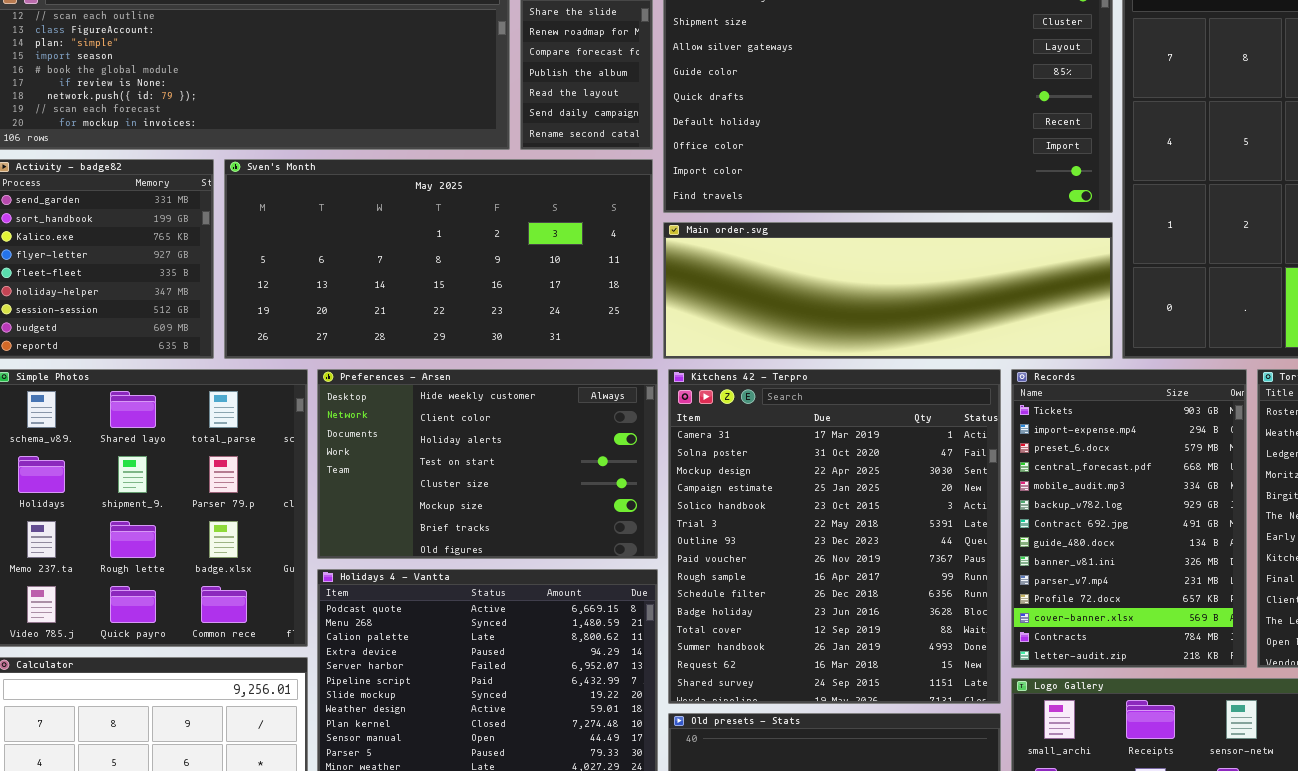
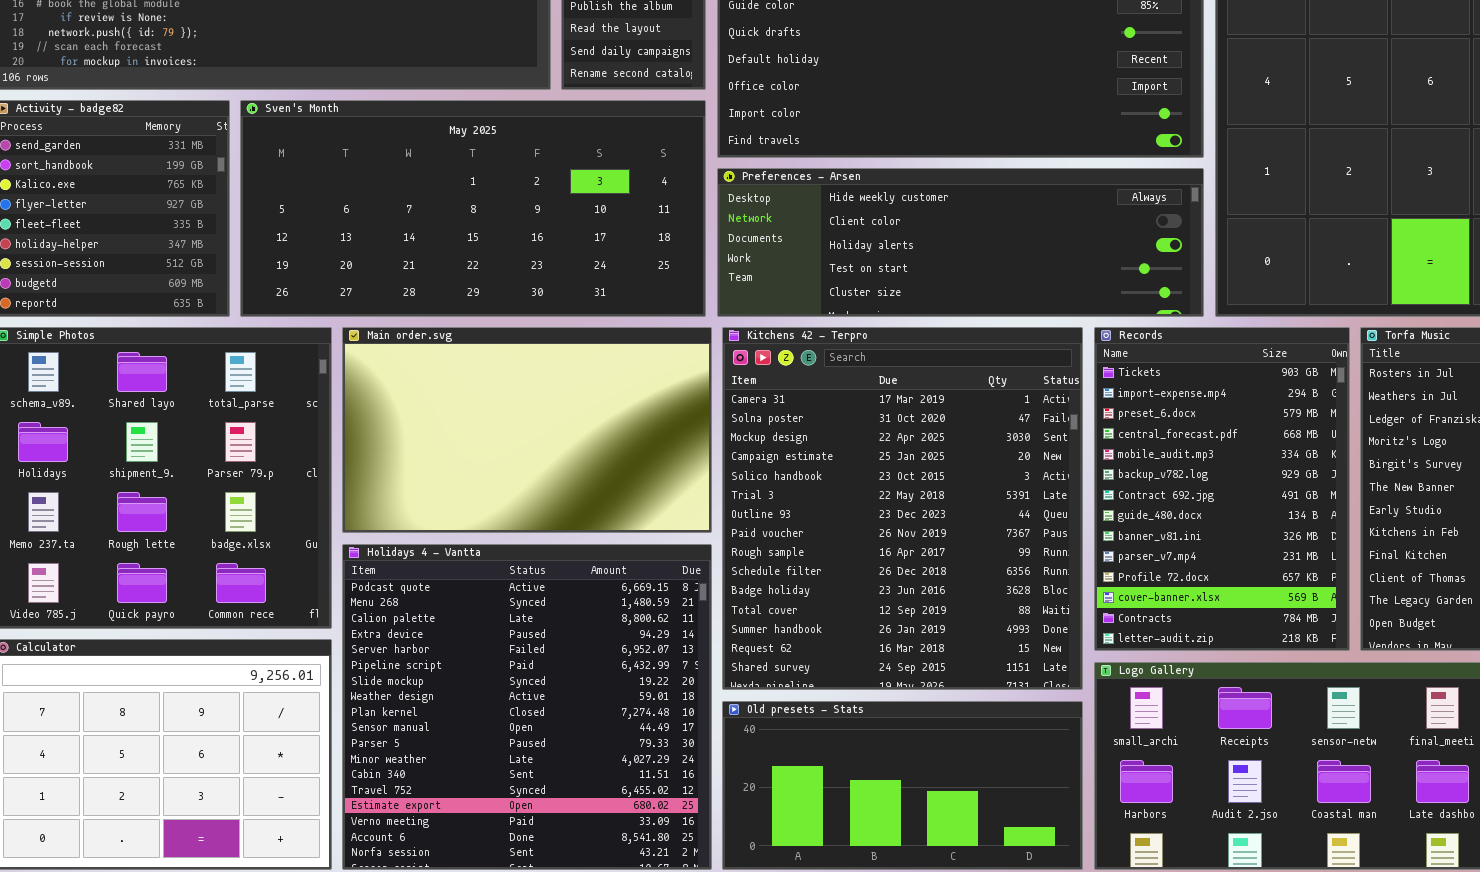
Main order.svg: [663,222,1113,359] -> [342,327,712,533], moved, resized
Preferences - Arsen: [317,369,658,559] -> [717,168,1204,317], moved, resized

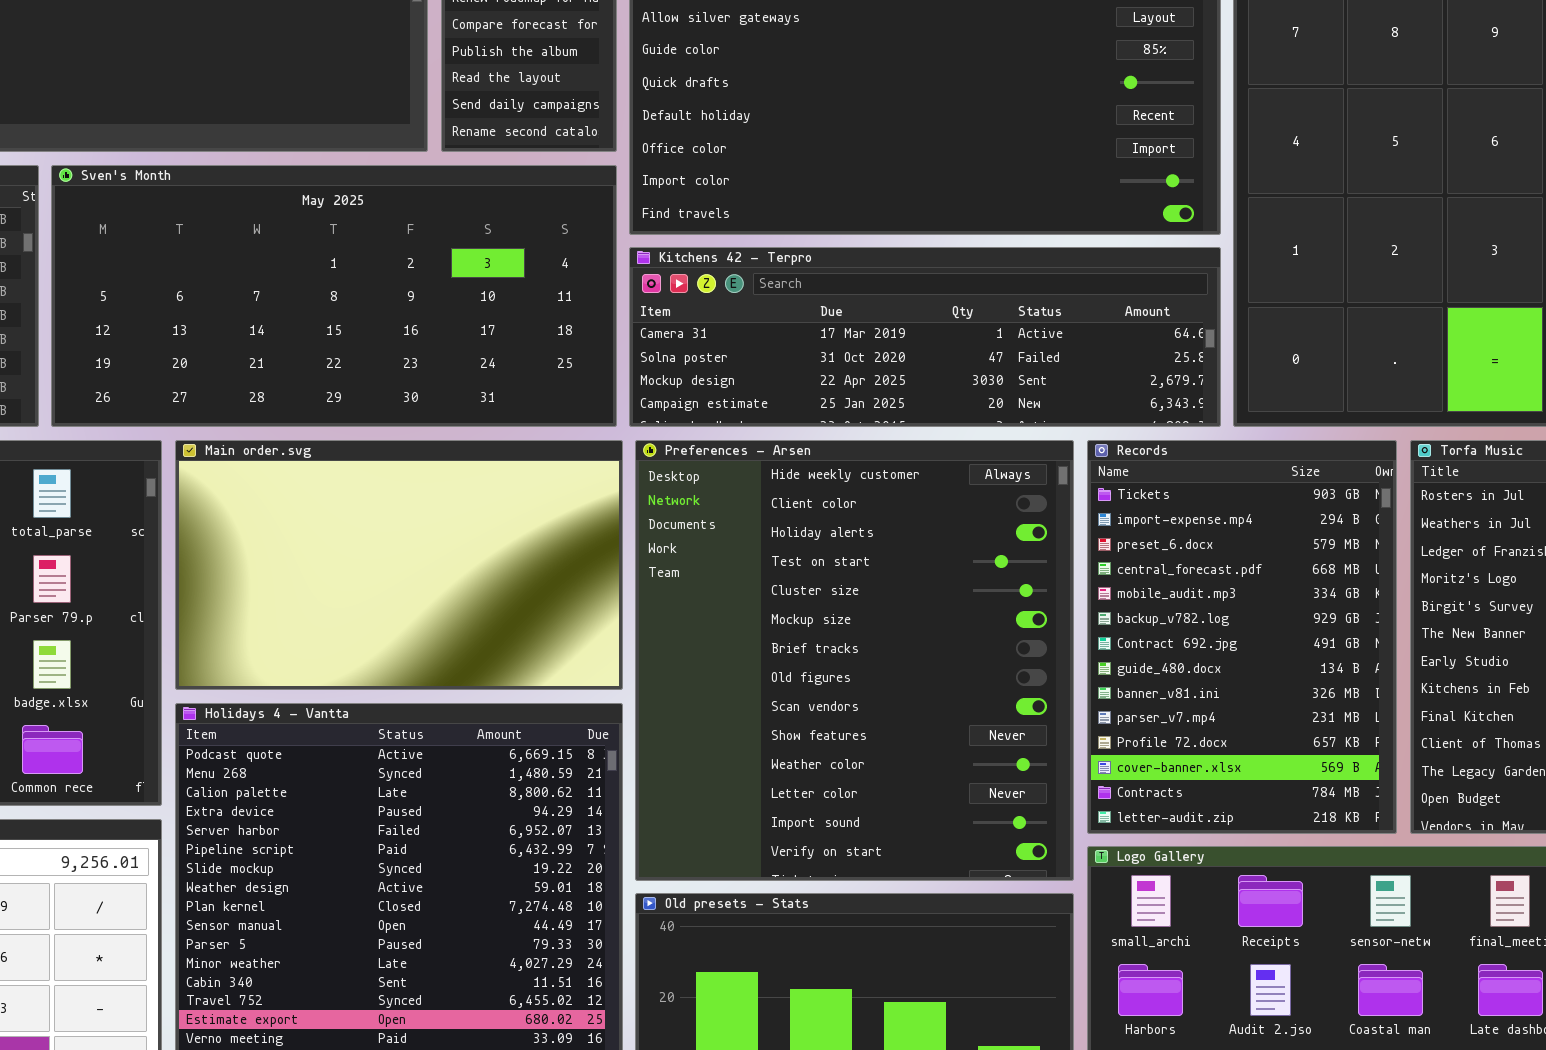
Preferences - Arsen: [717,168,1204,317] -> [635,440,1074,881], moved, resized
Kitchens 42 - Terpro: [722,327,1083,690] -> [629,247,1221,427], moved, resized

